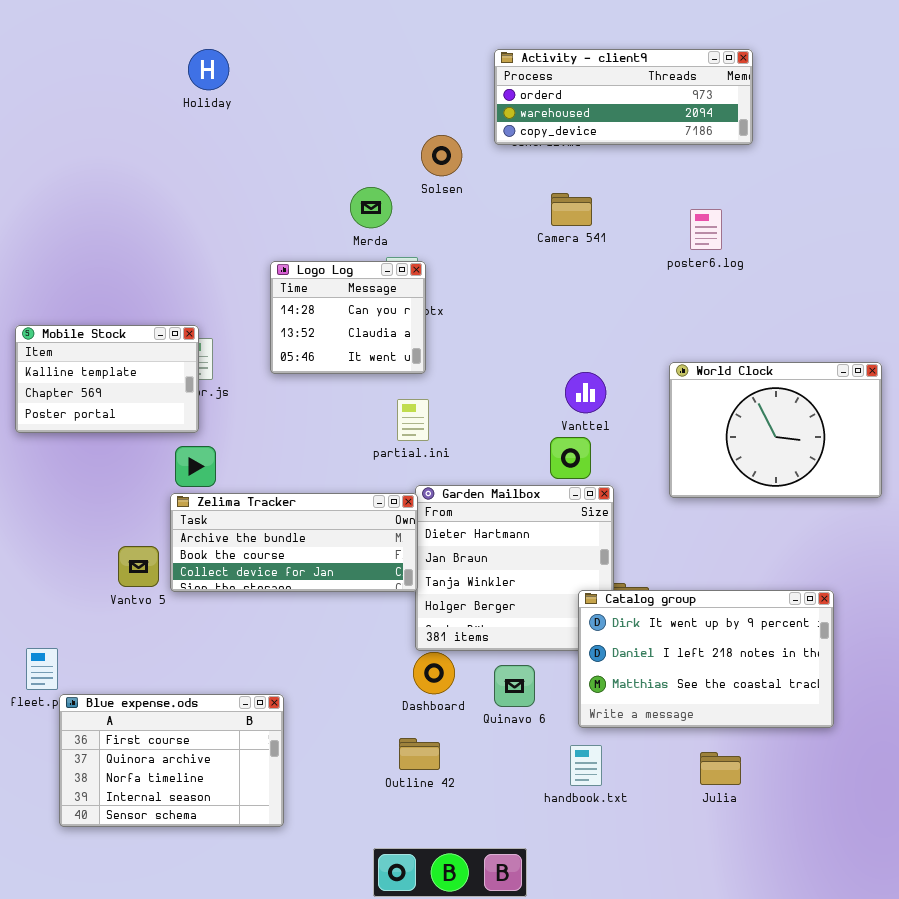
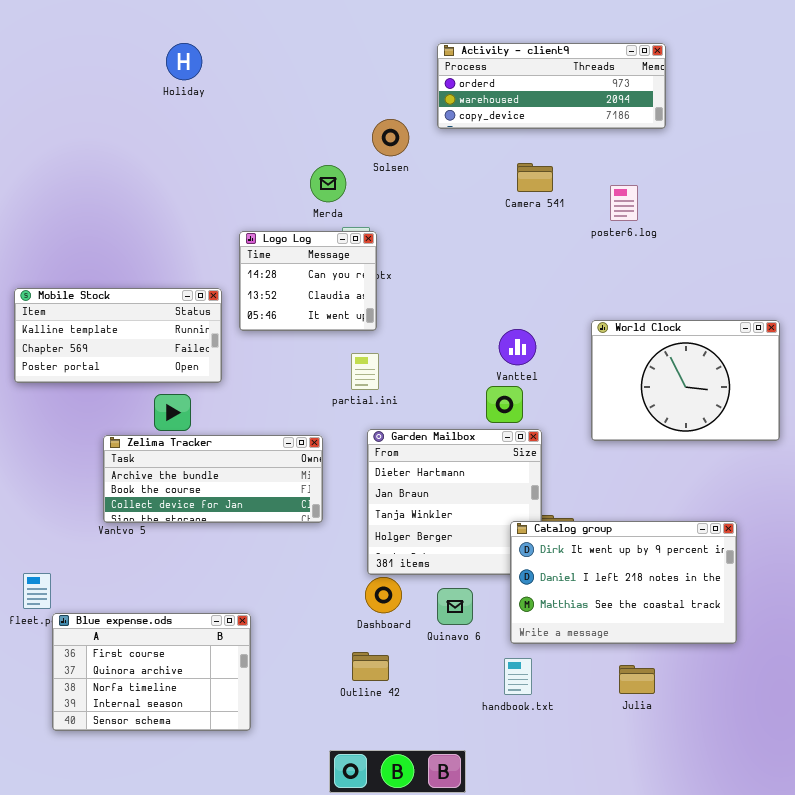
Camera 541: [551,193,592,226] -> [517,163,553,192], moved
Mobile Stock: [15,325,199,433] -> [14,288,222,383], resized
Zelima Tracker: [170,493,418,592] -> [103,435,323,523], moved

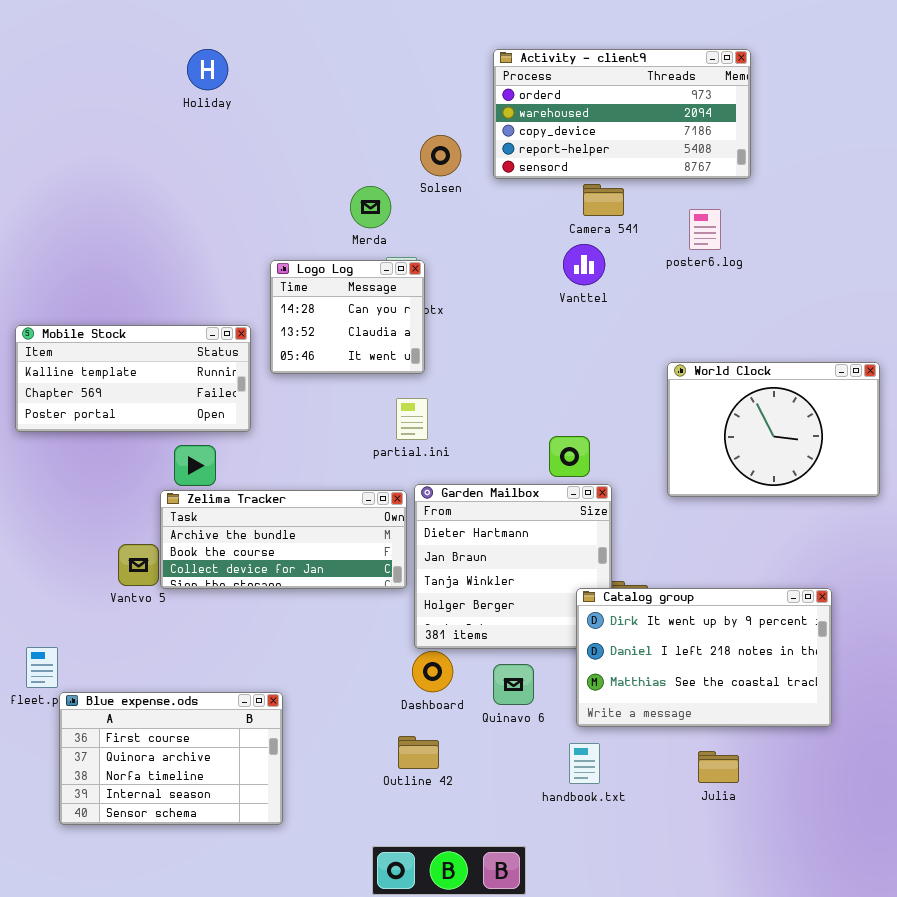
Activity - client9: [437,43,666,129] -> [493,49,751,179], resized
Vanttel: [499,329,536,365] -> [563,244,605,285], moved
Zelima Tracker: [103,435,323,523] -> [160,490,407,589], moved

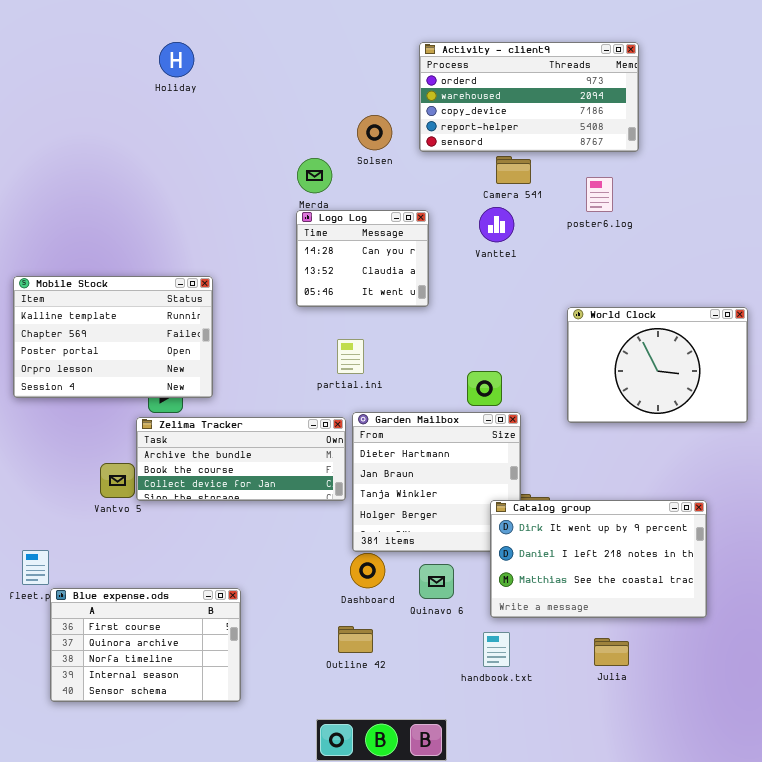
Logo Log: [270,260,425,374] -> [296,210,429,307], moved
Mobile Stock: [15,325,251,432] -> [13,276,213,398], resized

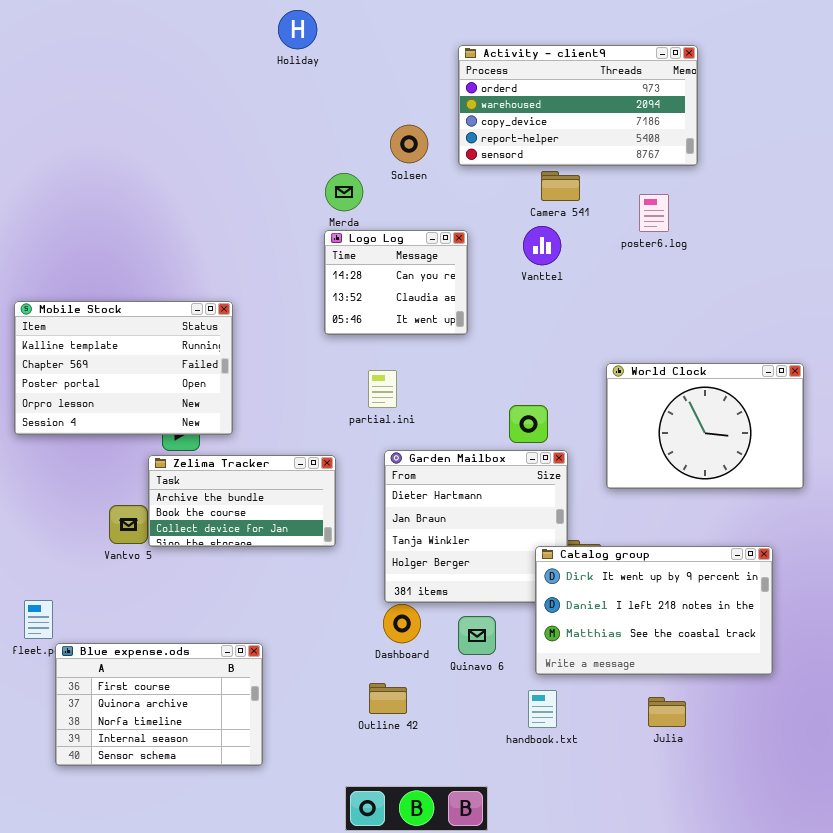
Holiday: [159,42,194,77] -> [278,10,317,49], moved
World Clock: [567,307,748,423] -> [606,363,804,489], moved
Zelima Tracker: [136,417,346,501] -> [148,455,336,547], resized

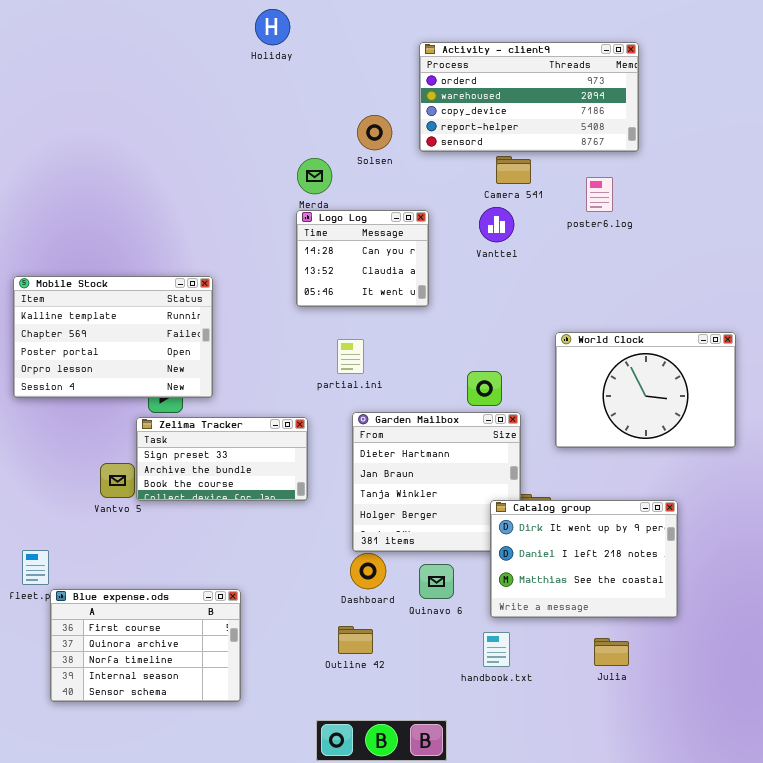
Zelima Tracker: [148,455,336,547] -> [136,417,308,501], scrolled up 1 row
Catalog group: [535,546,773,675] -> [490,500,678,618], resized

